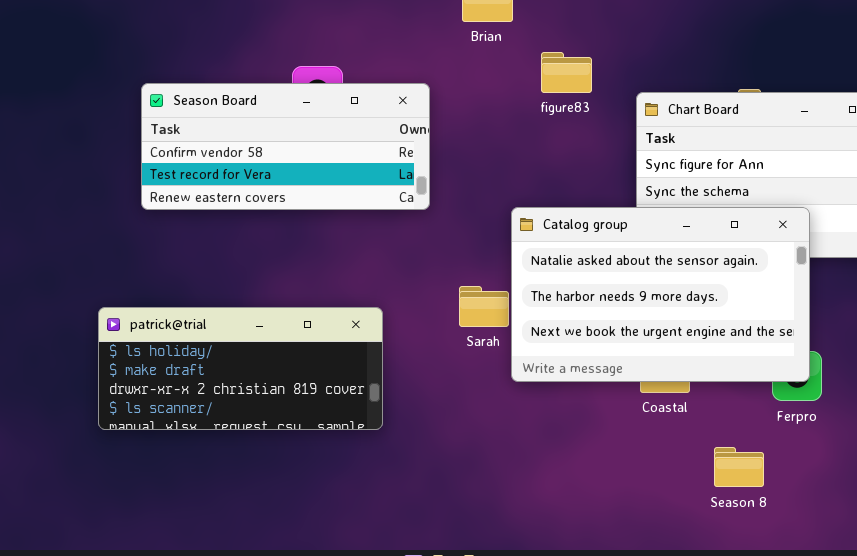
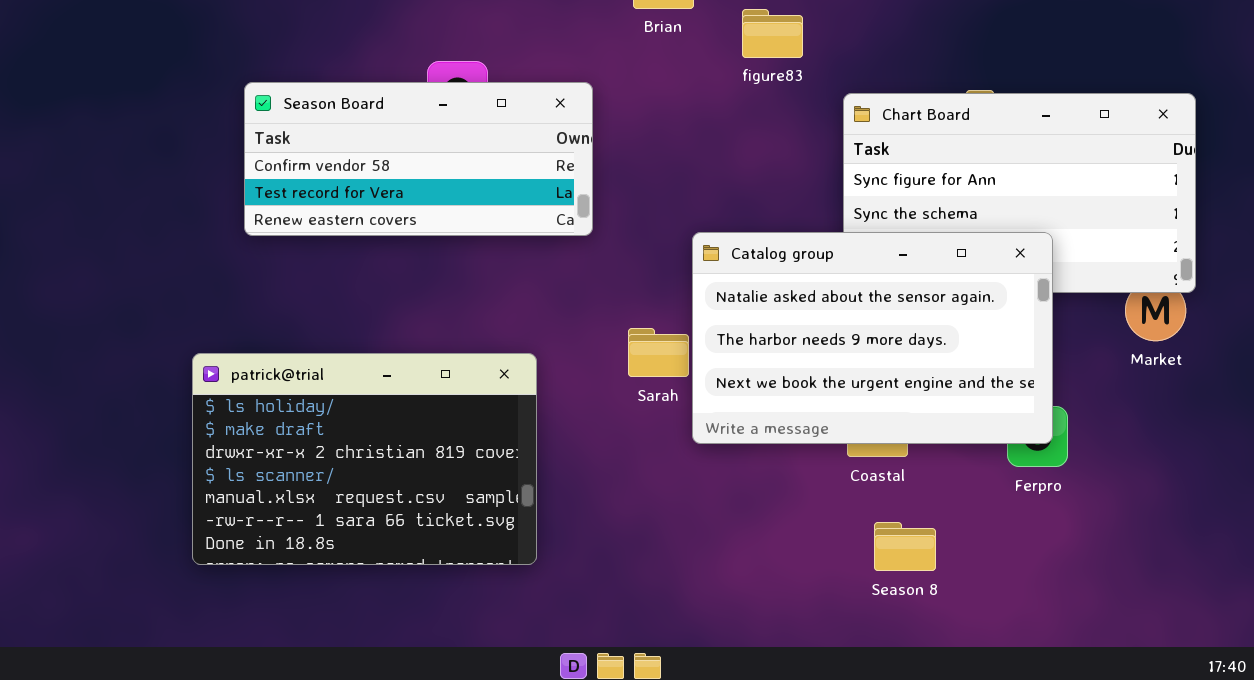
figure83: [541,52,592,93] -> [742,9,803,58], moved
patrick@trial: [98,307,383,430] -> [192,353,537,565], resized
Season 8: [714,447,764,487] -> [874,522,936,571], moved

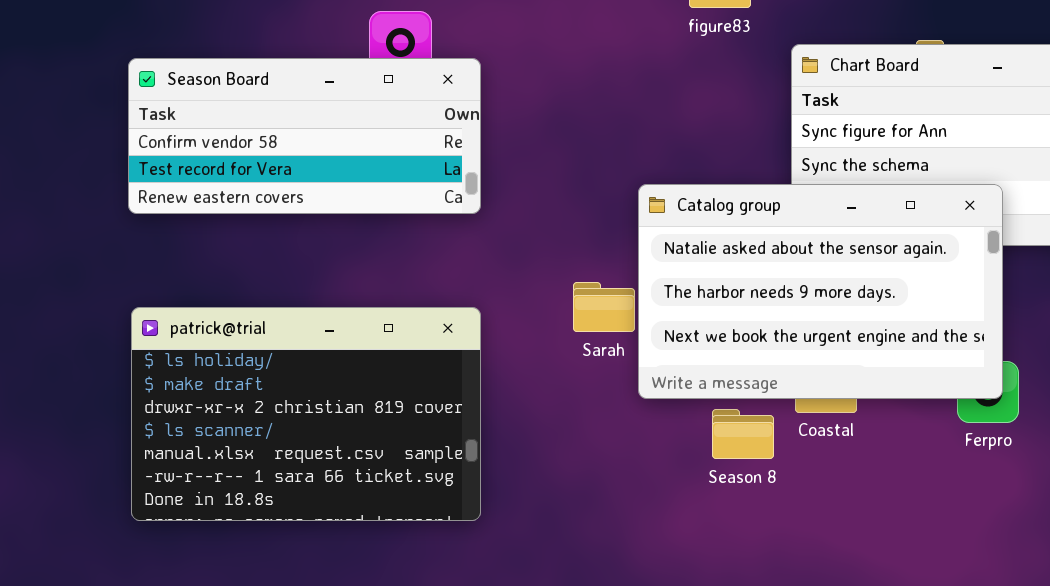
Season Board: [244,82,593,236] -> [128,58,481,214], moved
Season 8: [874,522,936,571] -> [712,409,774,459], moved

